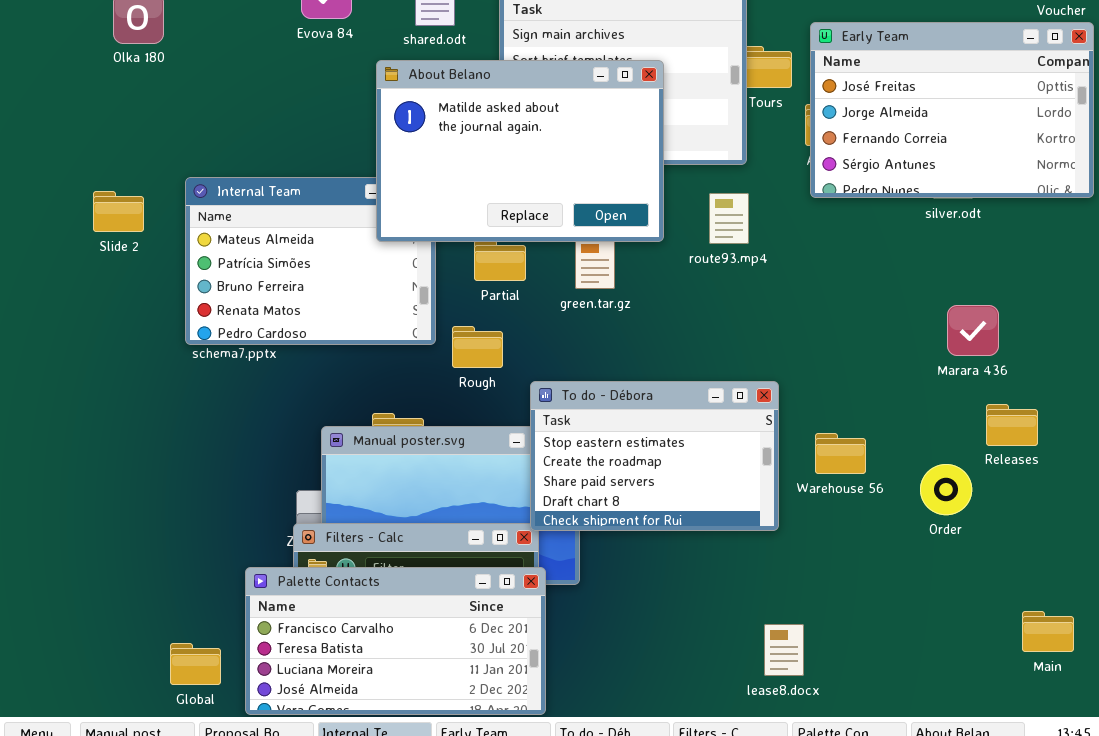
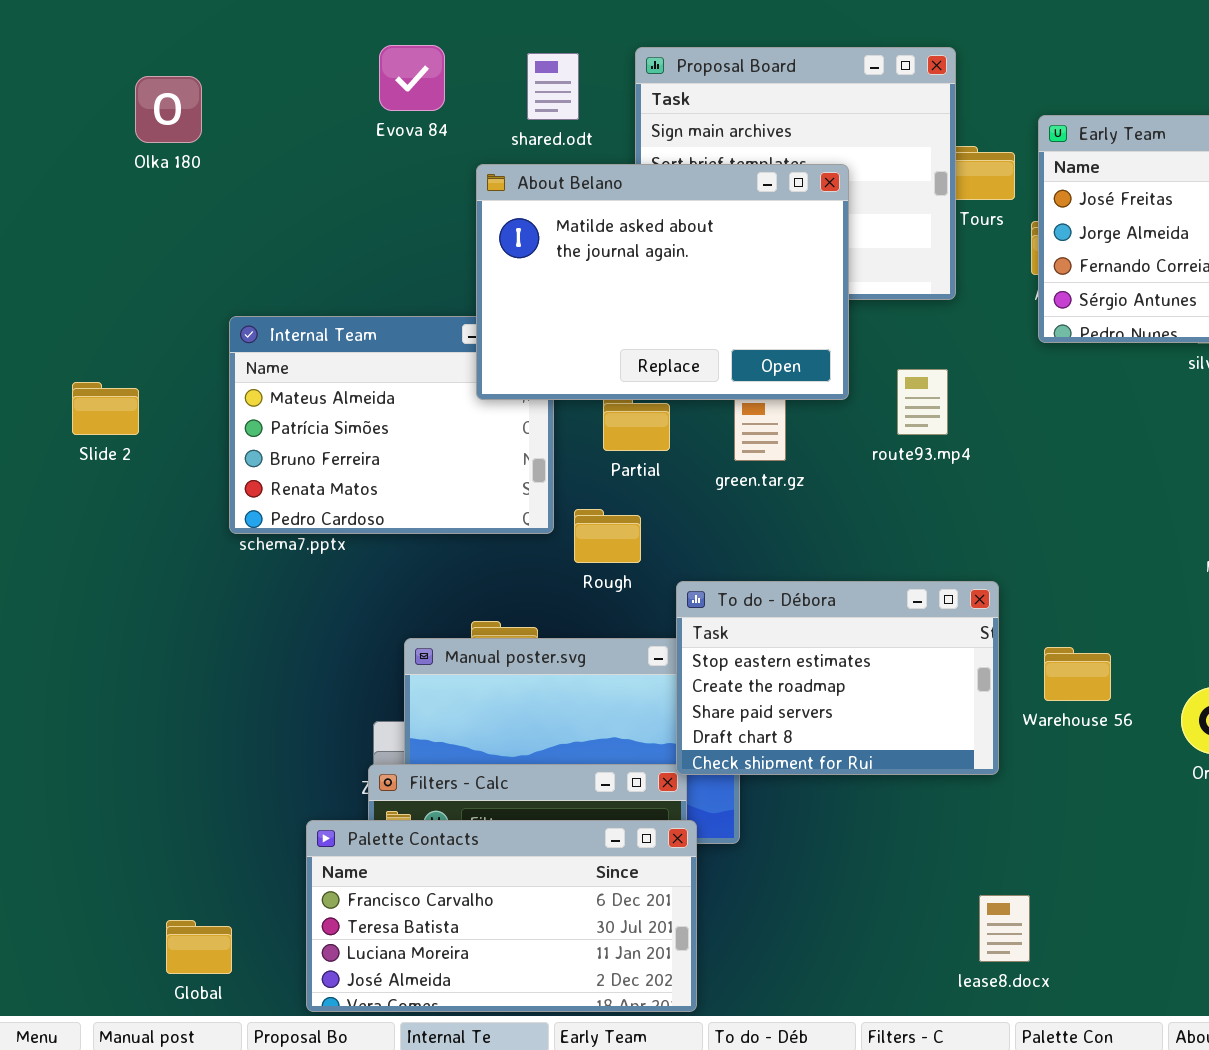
Slide 2: [93,191,144,232] -> [72,382,139,435], moved
route93.mp4: [709,193,749,244] -> [897,369,948,435], moved
Global: [170,643,221,685] -> [166,920,232,974], moved

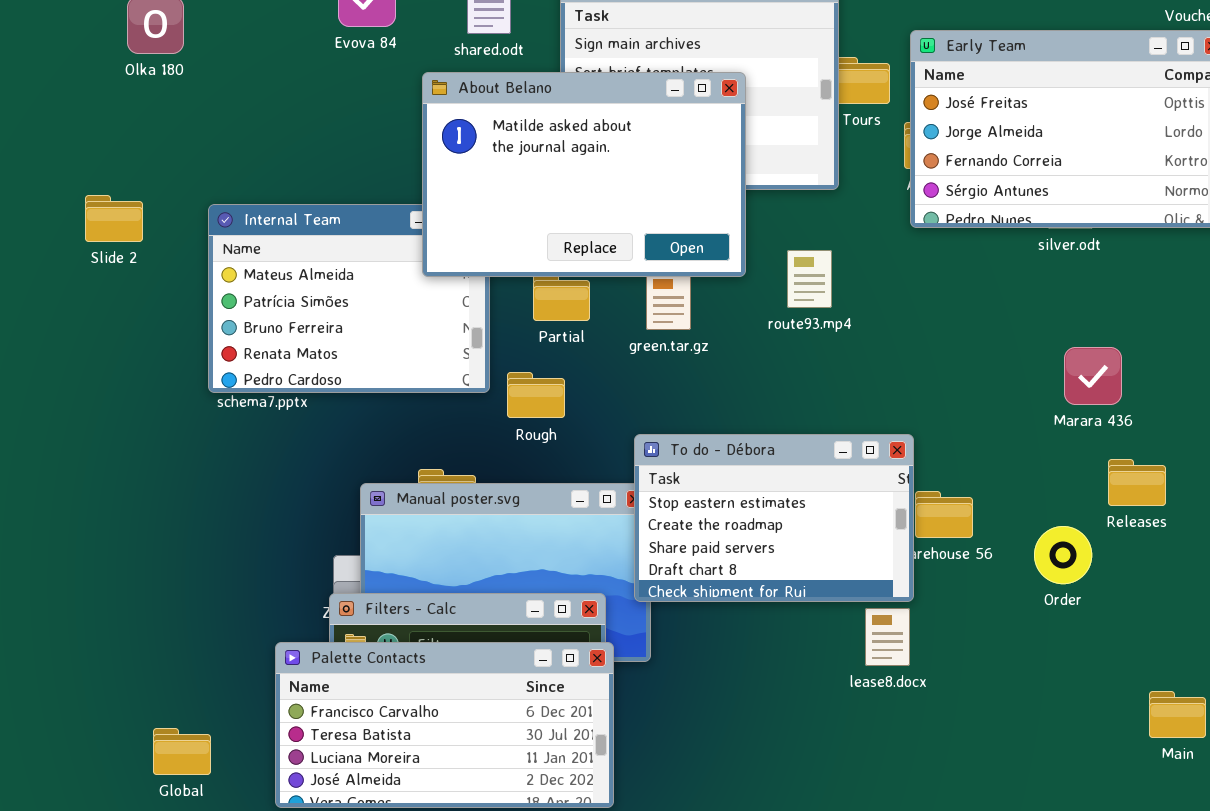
Slide 2: [72,382,139,435] -> [85,195,143,242], moved
To do - Débora: [676,581,999,775] -> [634,434,914,602], moved
lease8.docx: [979,895,1030,962] -> [865,608,910,666], moved

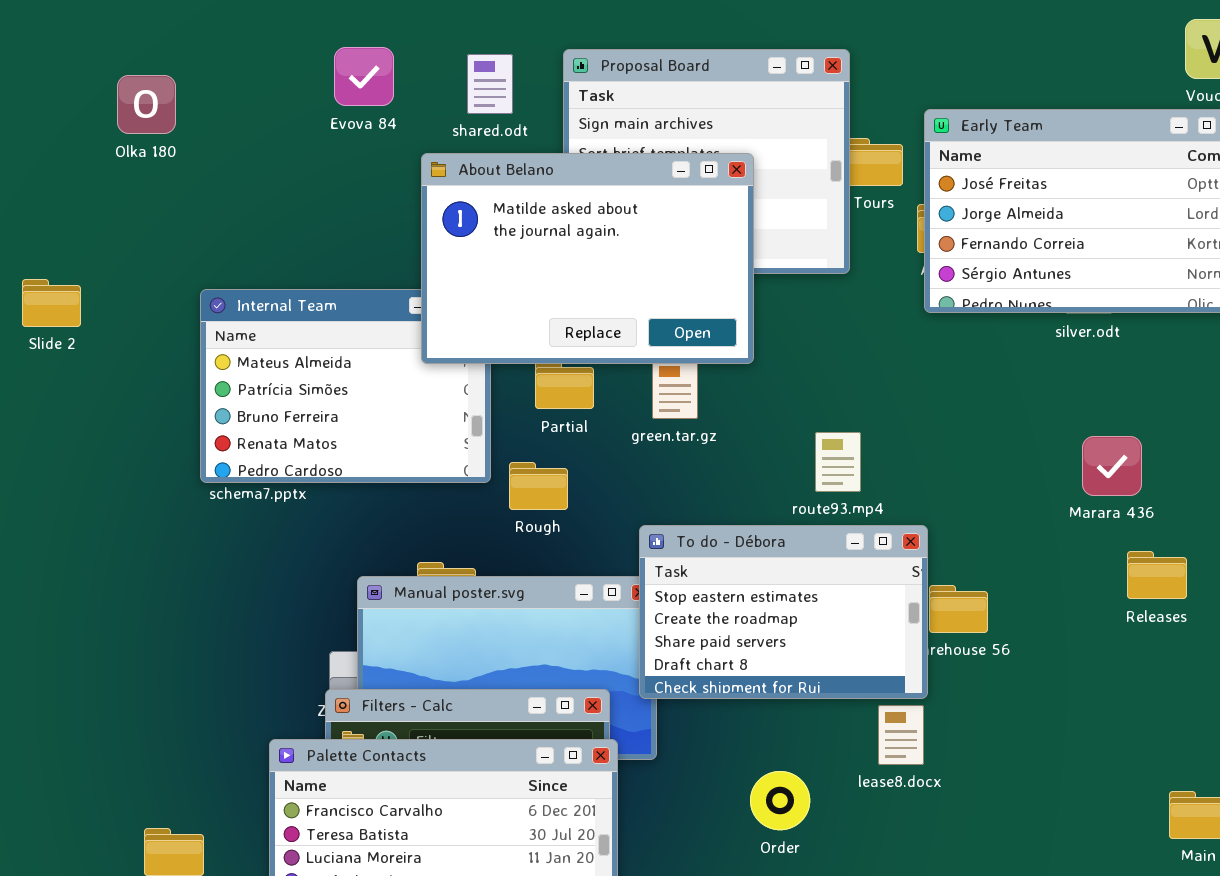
Slide 2: [85,195,143,242] -> [22,279,81,327], moved
route93.mp4: [787,250,832,308] -> [815,432,861,492], moved
Order: [1034,526,1092,584] -> [750,771,810,830], moved

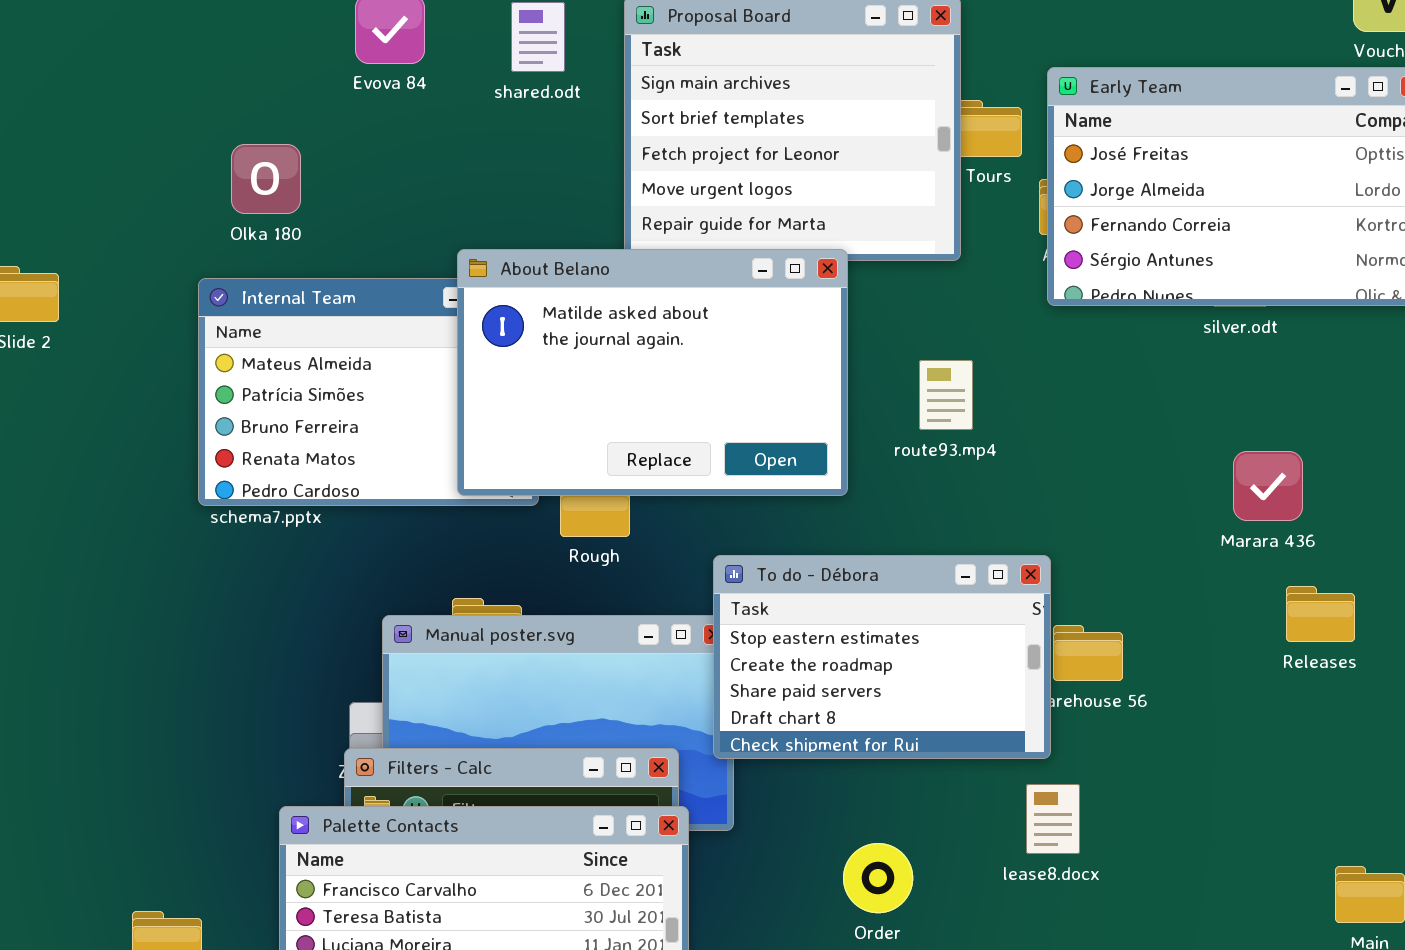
Olka 180: [117,75,176,134] -> [231,144,301,214], moved
About Belano: [421,153,754,364] -> [457,249,848,496], moved
route93.mp4: [815,432,861,492] -> [919,360,973,430], moved
lease8.docx: [878,705,924,765] -> [1026,784,1080,854], moved

